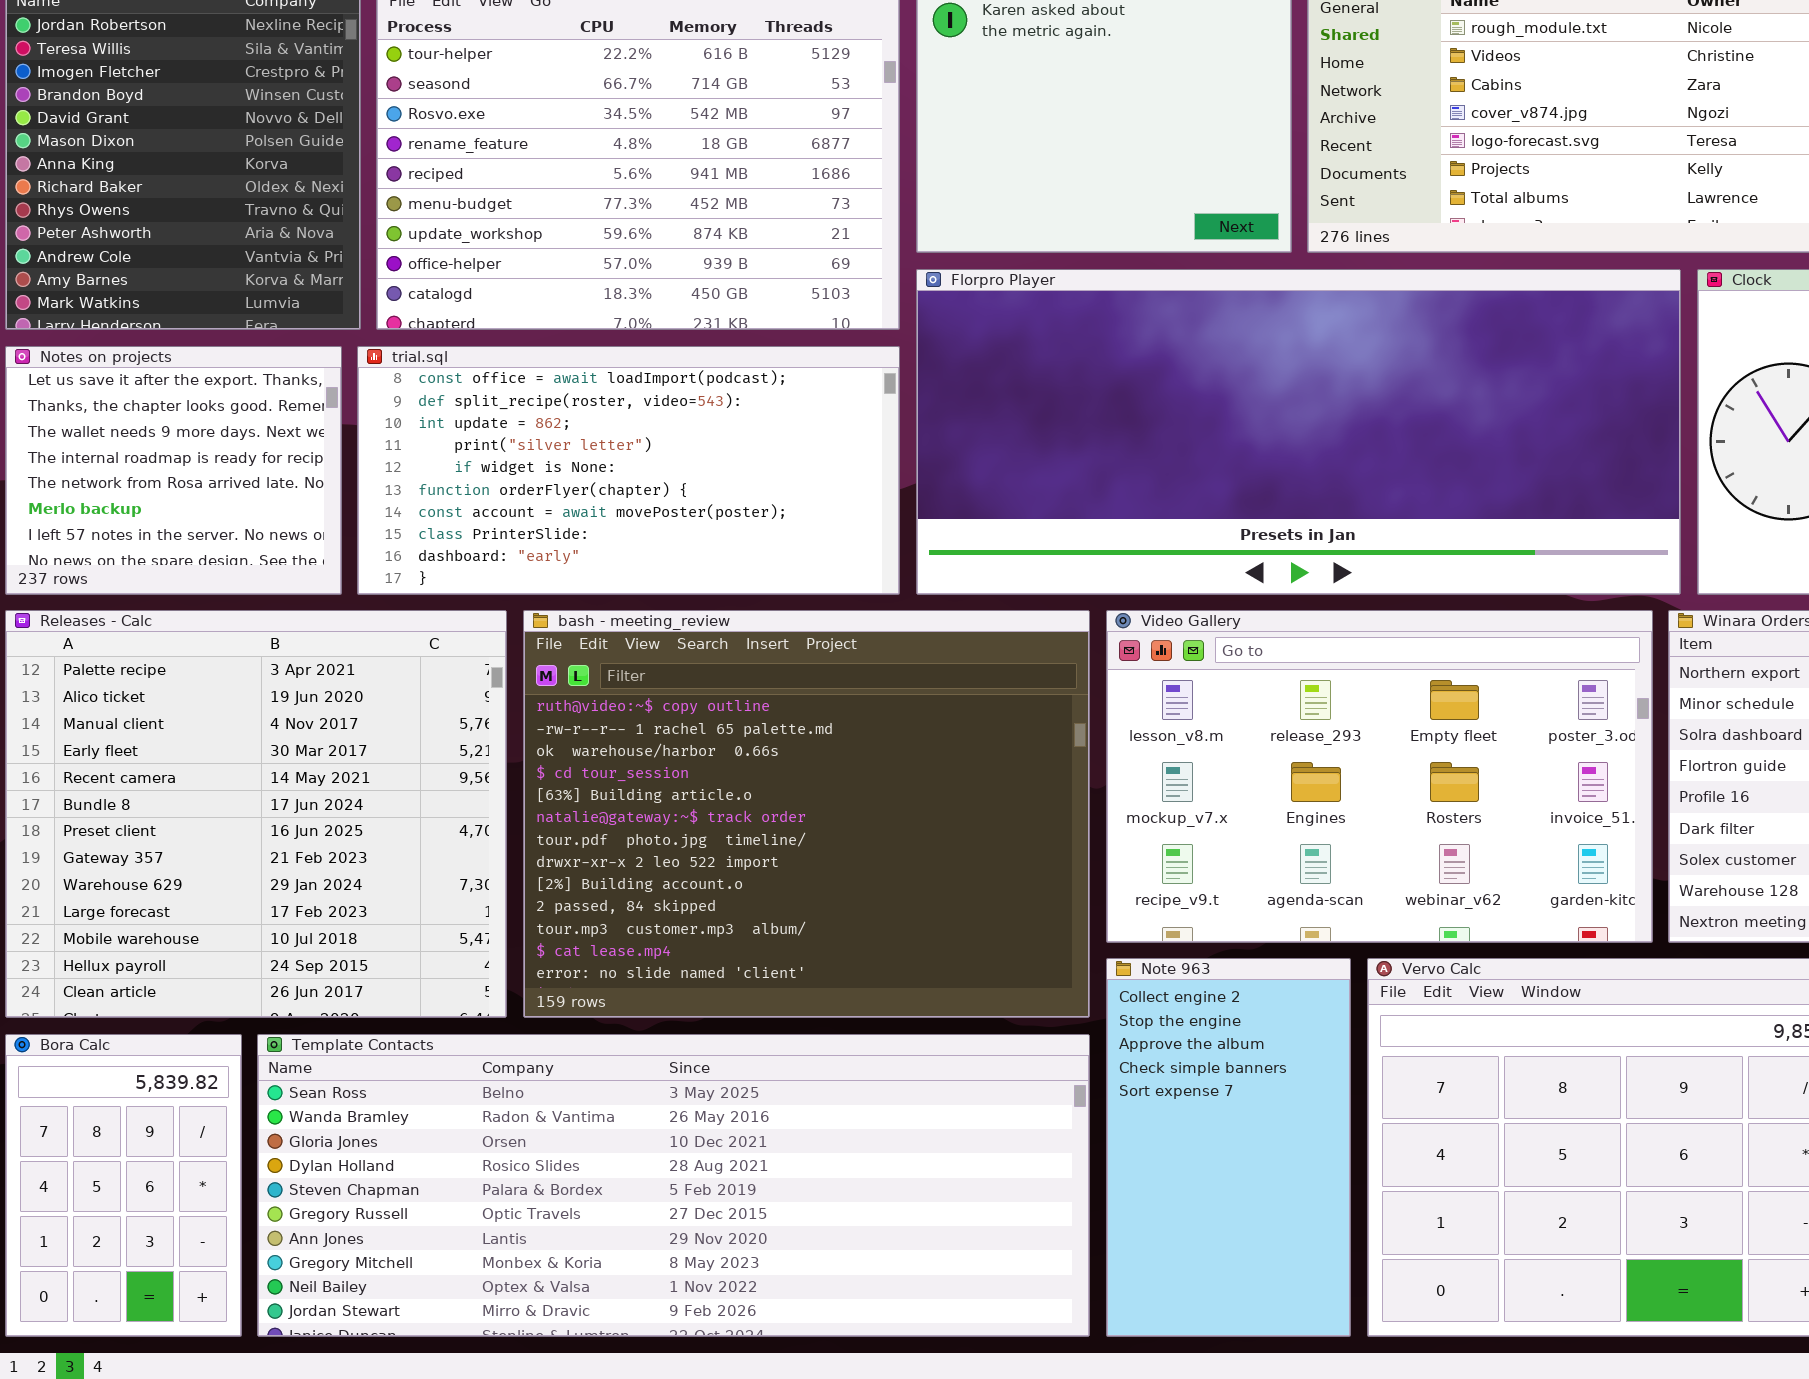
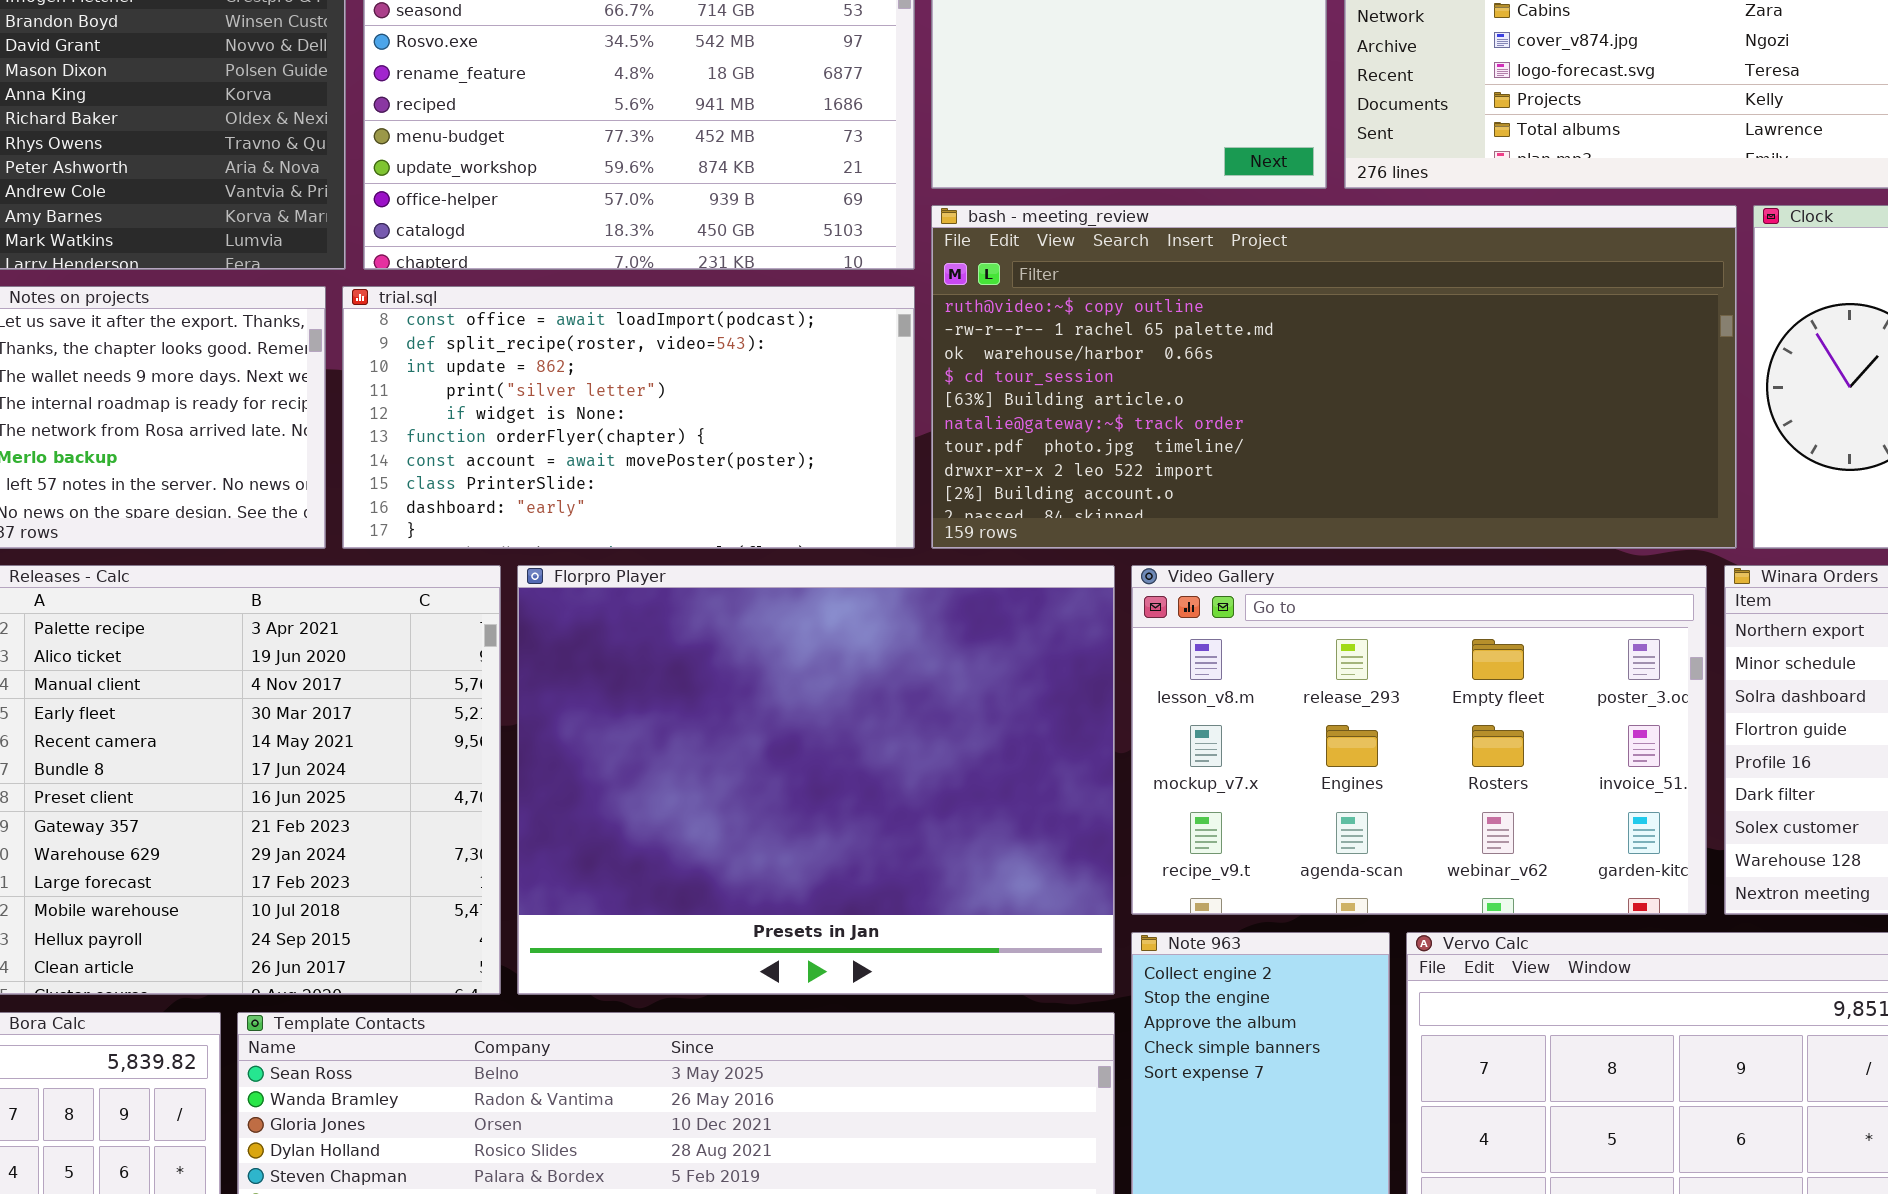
Florpro Player: [916,269,1681,595] -> [517,565,1115,995], moved, resized
bash - meeting_review: [523,610,1090,1018] -> [931,205,1737,549], moved, resized

